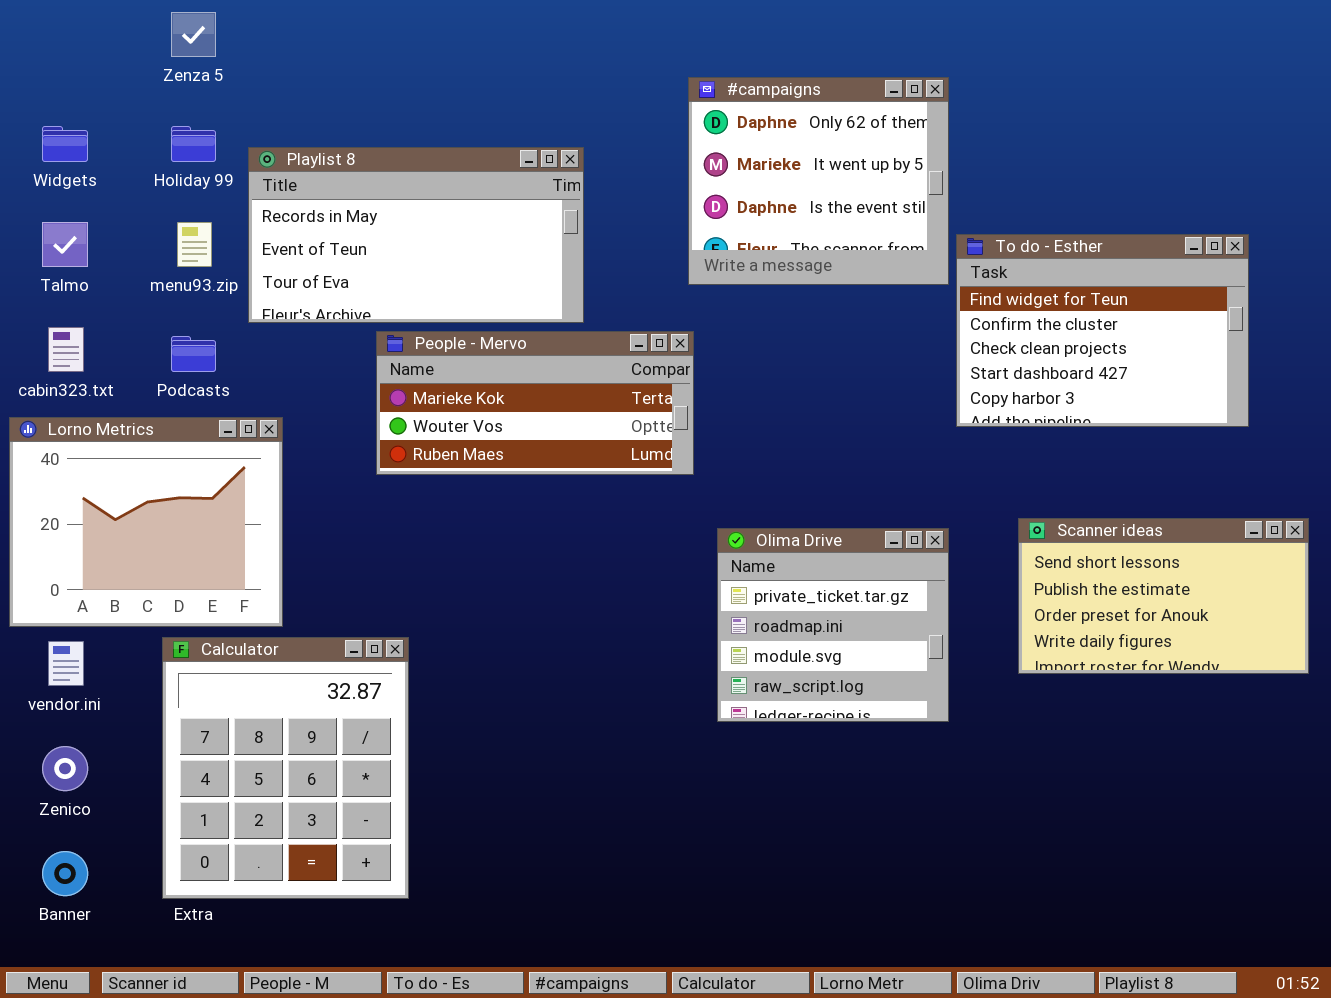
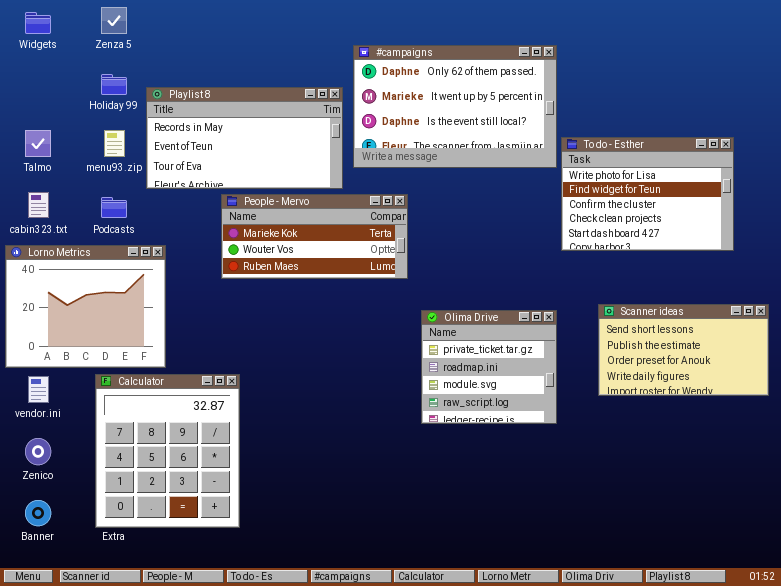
#campaigns: [688,77,949,285] -> [353,45,557,168], resized
Widgets: [42,126,88,162] -> [25,12,51,34], moved
To do - Esther: [956,234,1249,427] -> [561,137,734,251], scrolled up 1 row

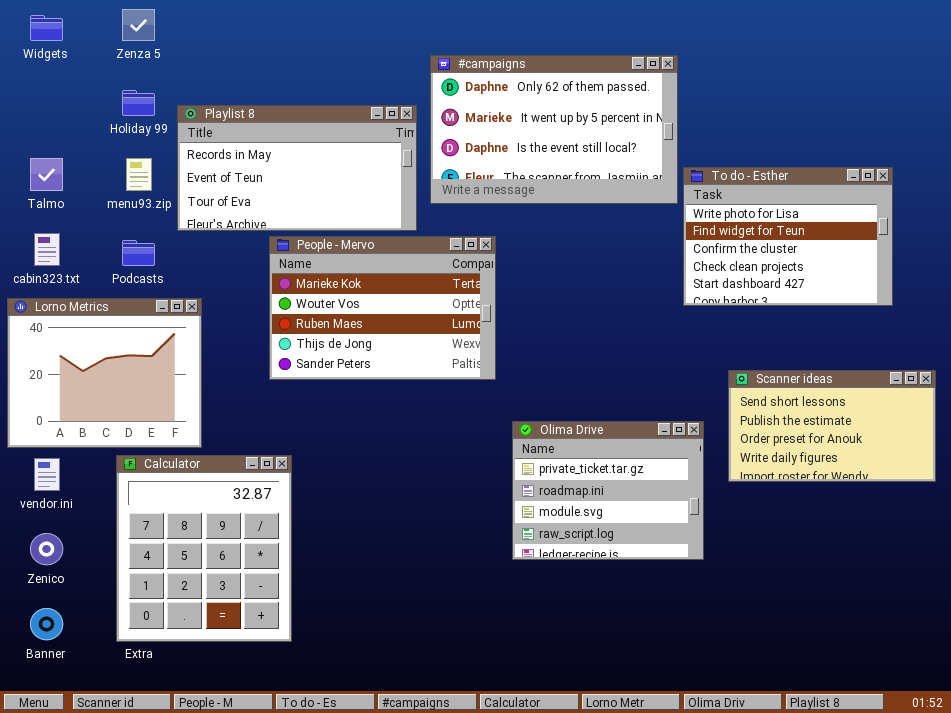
People - Mervo: [221,194,408,279] -> [269,236,496,380], resized
Olima Drive: [421,310,557,424] -> [512,421,704,560], moved, resized

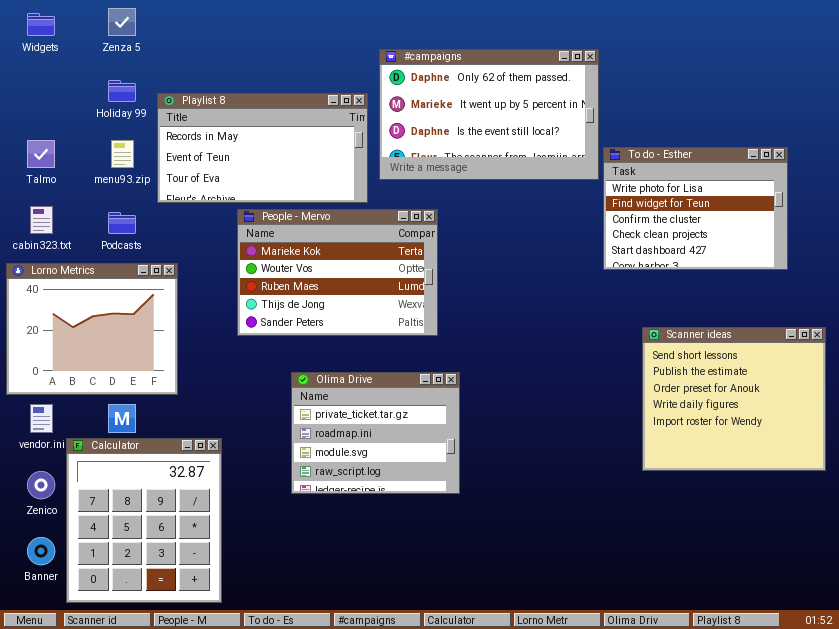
Scanner ideas: [728,370,936,482] -> [642,327,826,471], resized
Olima Drive: [512,421,704,560] -> [291,372,460,494], moved
Calculator: [116,455,292,642] -> [66,438,222,603], moved

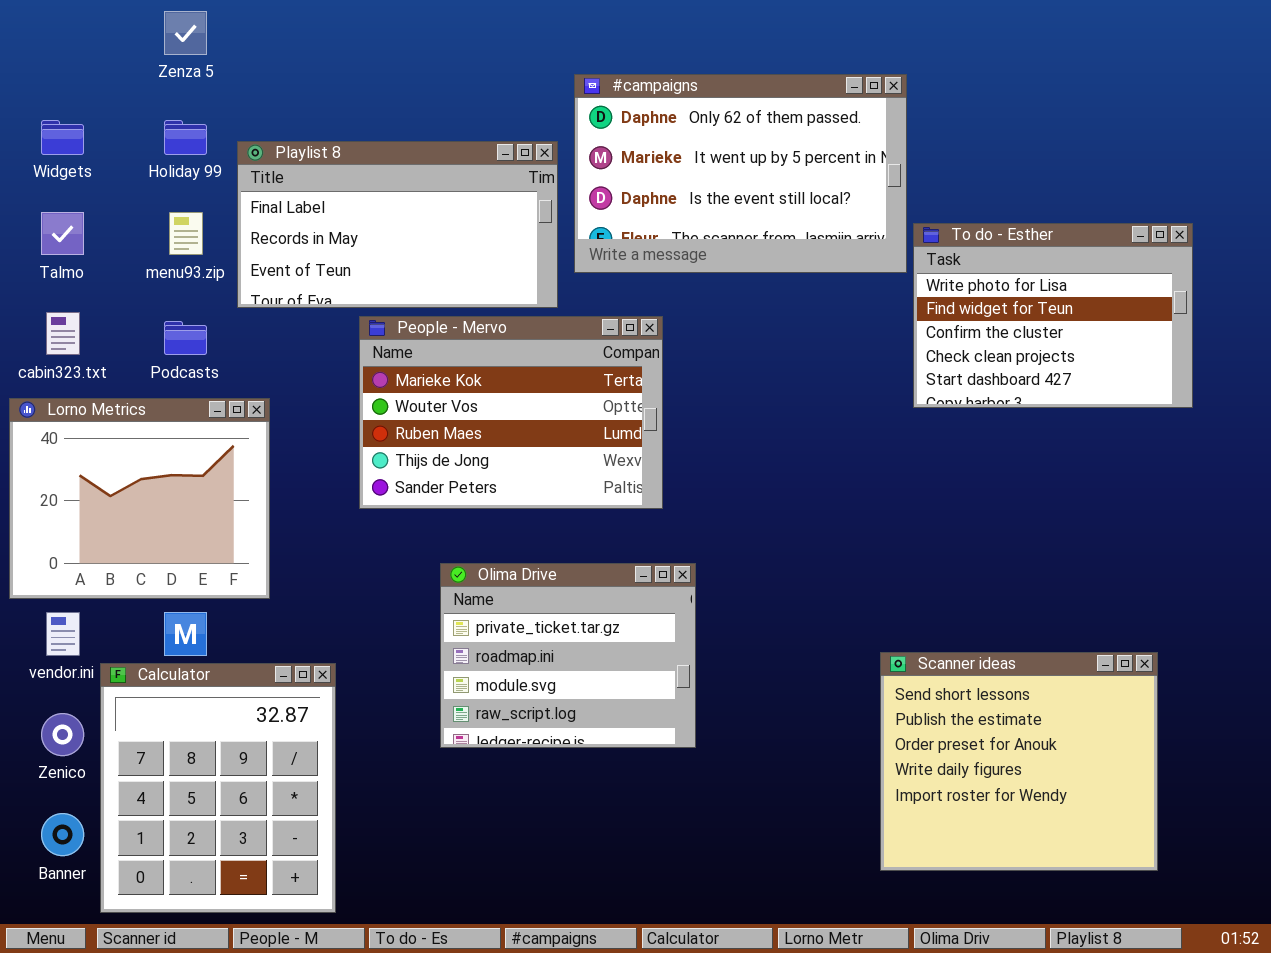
Widgets: [27,13,55,36] -> [41,120,84,155], moved
Playlist 8: [157,93,368,203] -> [237,141,558,308], scrolled up 1 row
Scanner ideas: [642,327,826,471] -> [880,652,1158,871], moved

